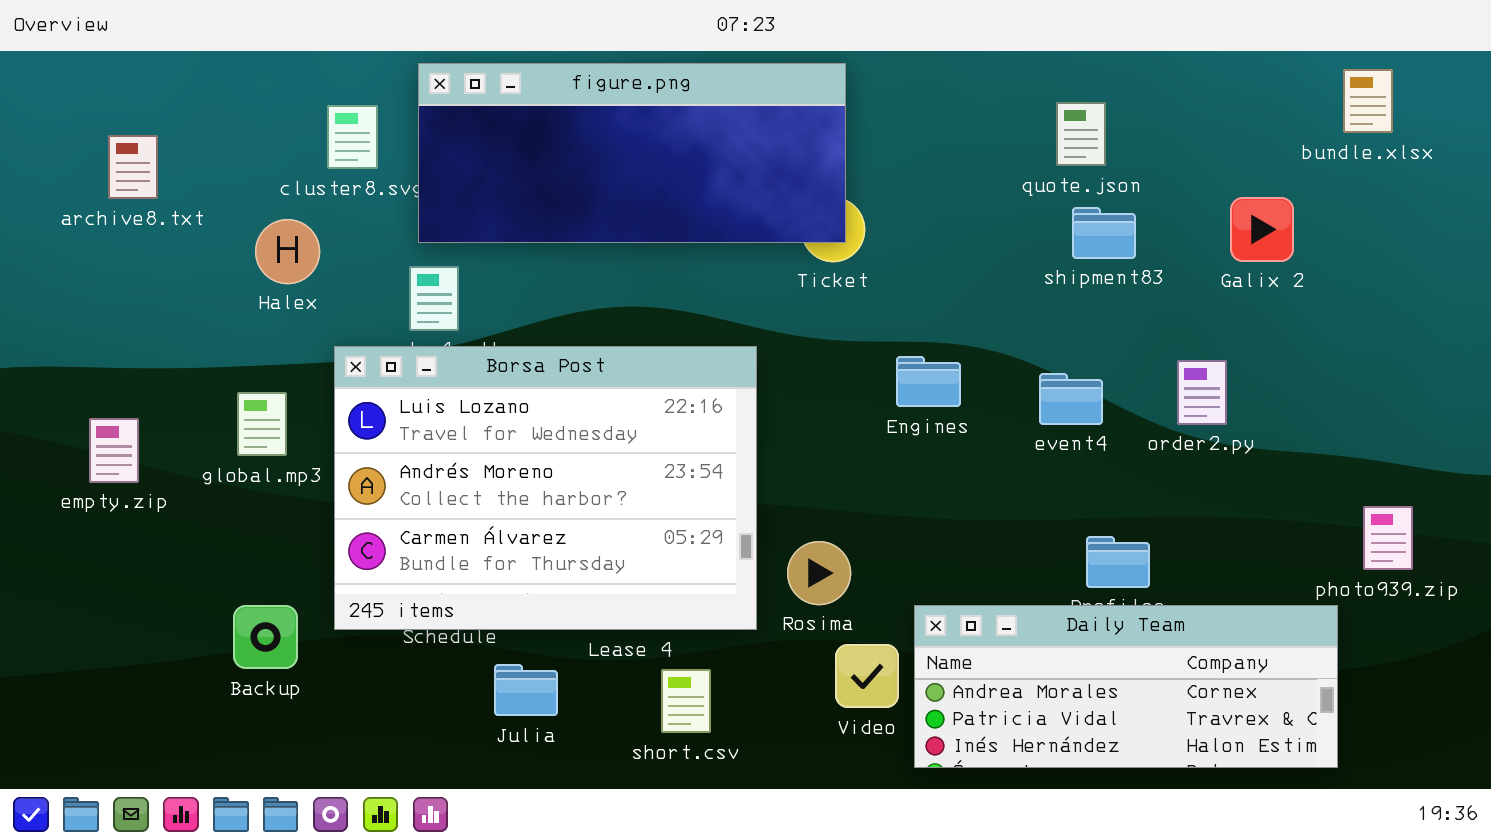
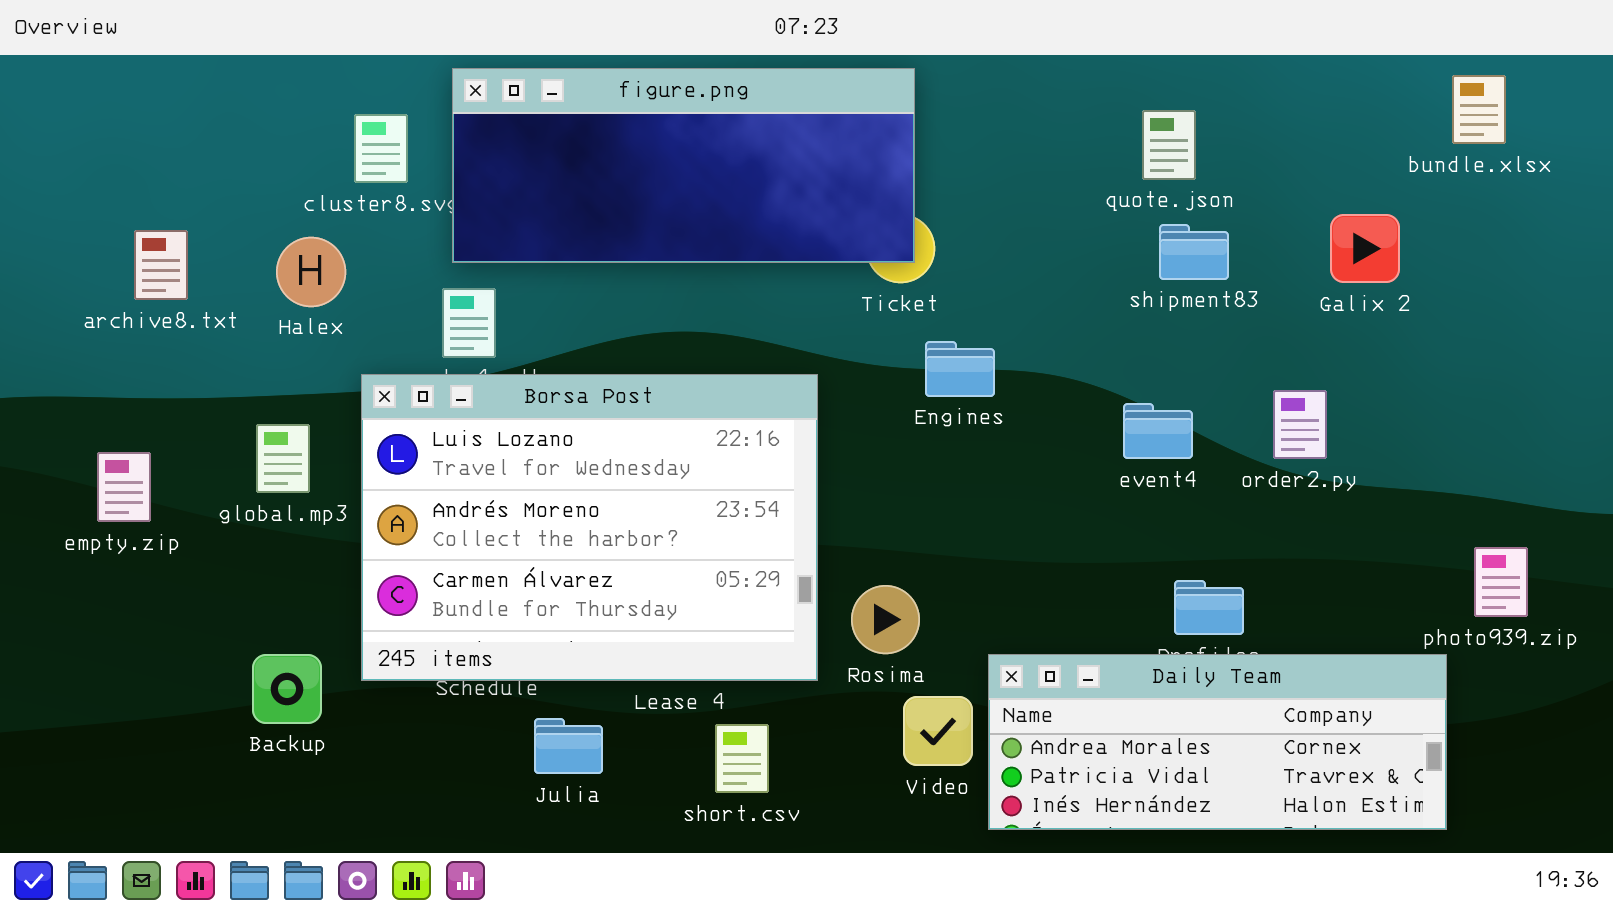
archive8.txt: [108,135,158,199] -> [134,230,188,300], moved
Engines: [896,356,961,407] -> [925,341,995,397], moved

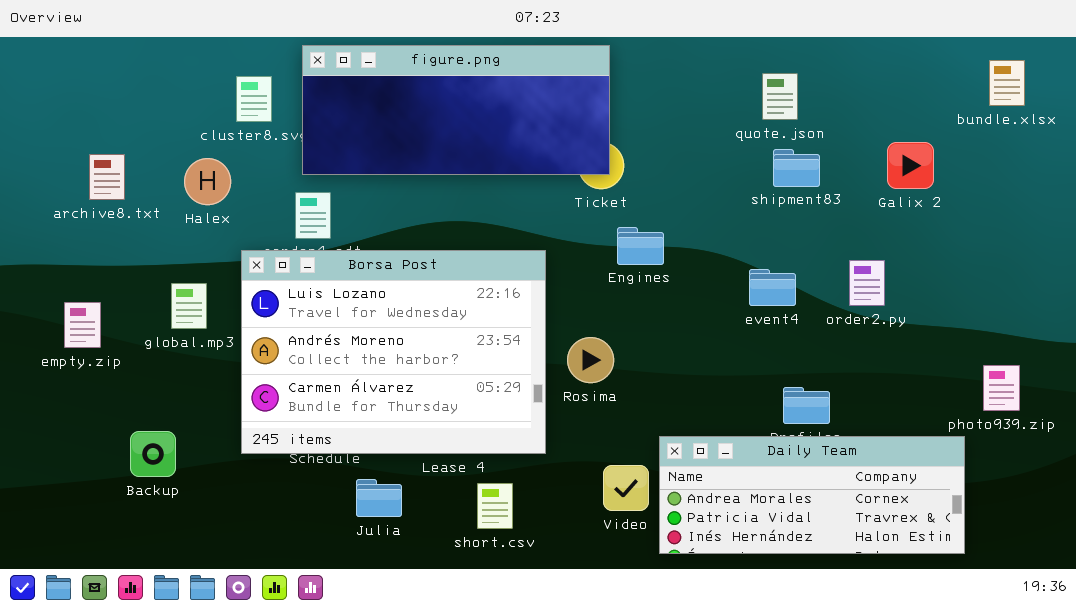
bundle.xlsx: [1452,75,1506,144] -> [989,60,1025,106], moved
Rosima: [851,585,920,654] -> [567,337,614,383], moved
Backup: [252,654,322,724] -> [130,431,176,477], moved

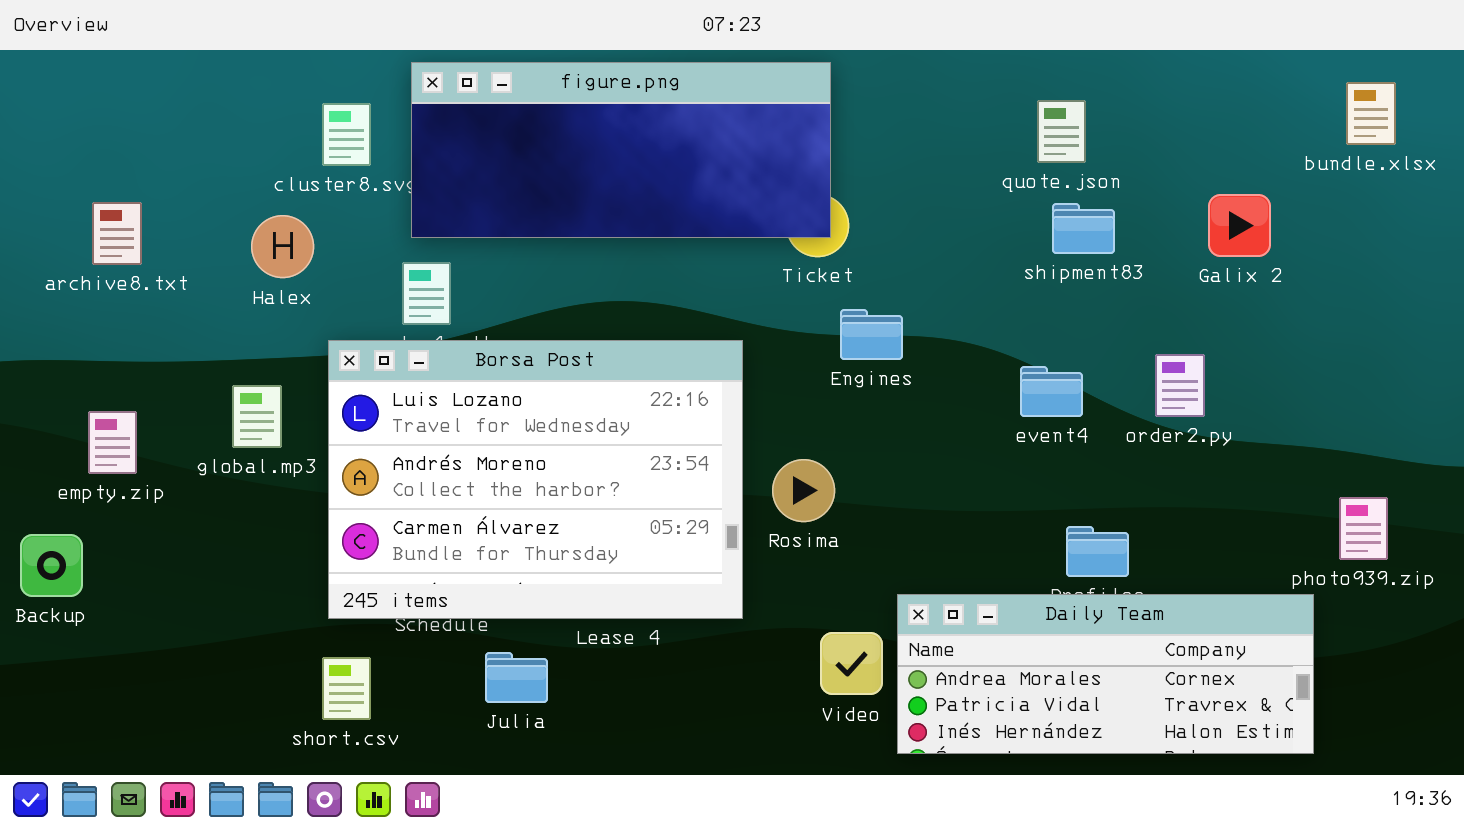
archive8.txt: [89,154,125,200] -> [92,202,142,265], moved
Backup: [130,431,176,477] -> [20,534,83,597], moved
short.csv: [477,483,513,529] -> [322,657,371,720], moved

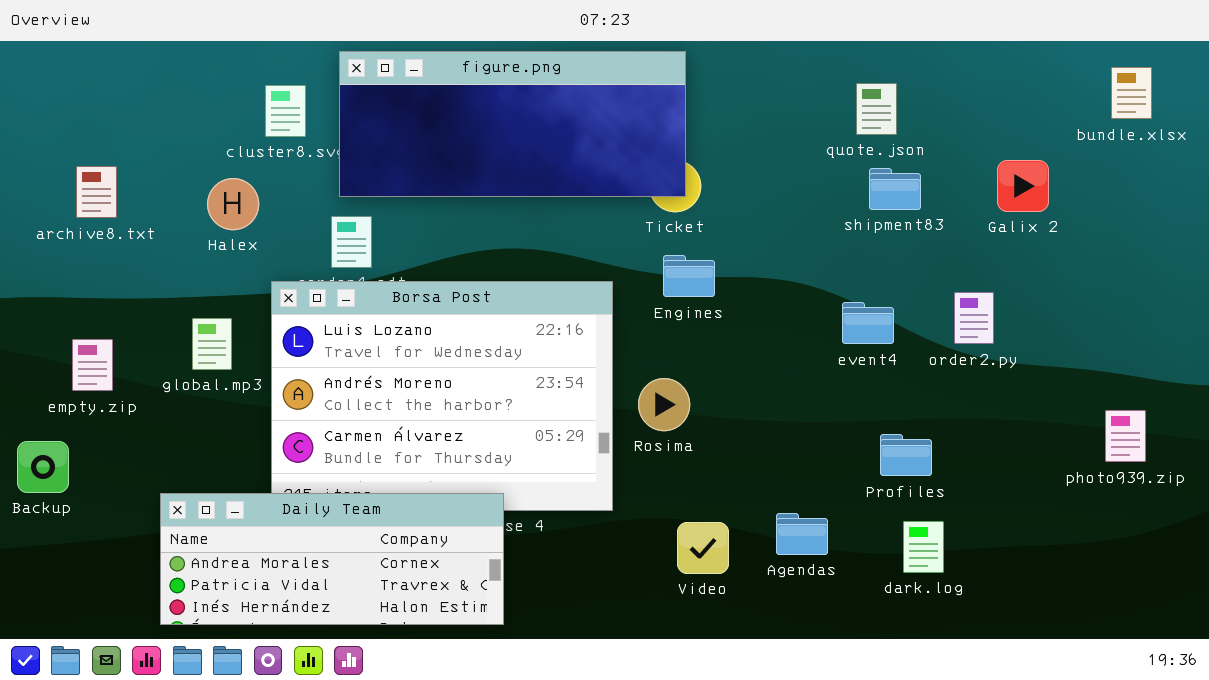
Engines: [840,309,903,360] -> [663,255,715,297], moved
Daily Team: [897,594,1314,754] -> [160,493,504,625], moved

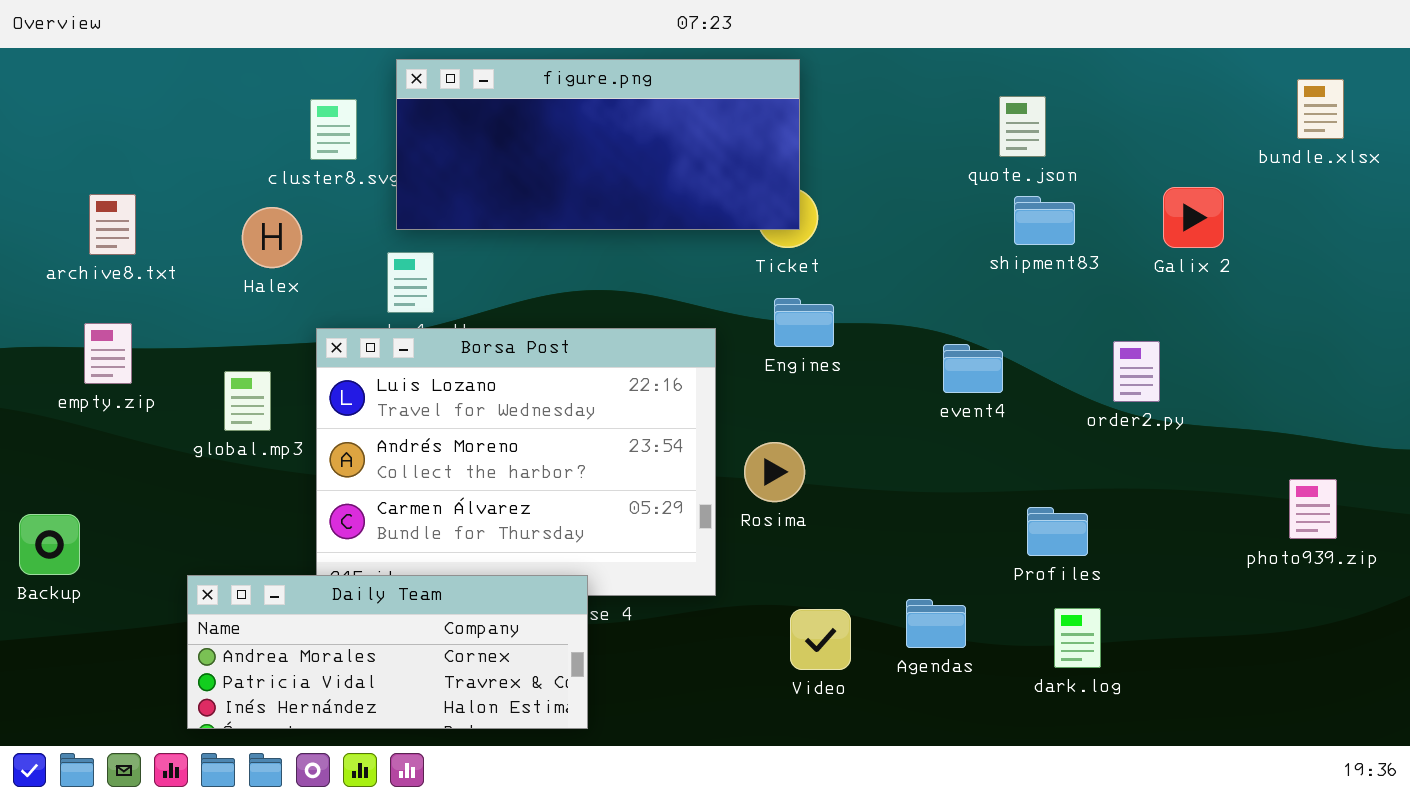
event4: [842,302,894,344] -> [943,344,1003,393], moved
empty.zip: [72,339,113,391] -> [84,323,132,384], moved

